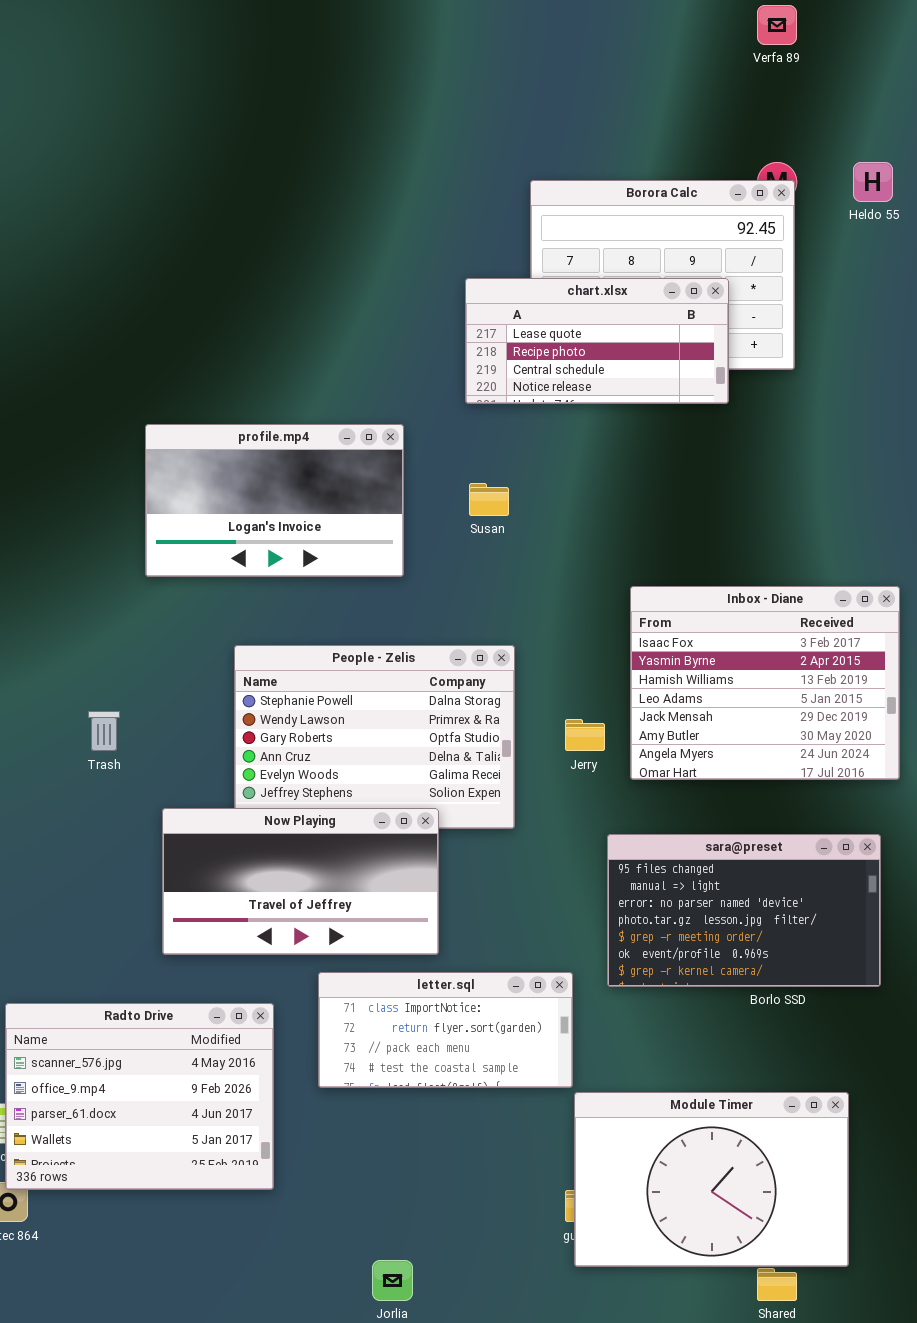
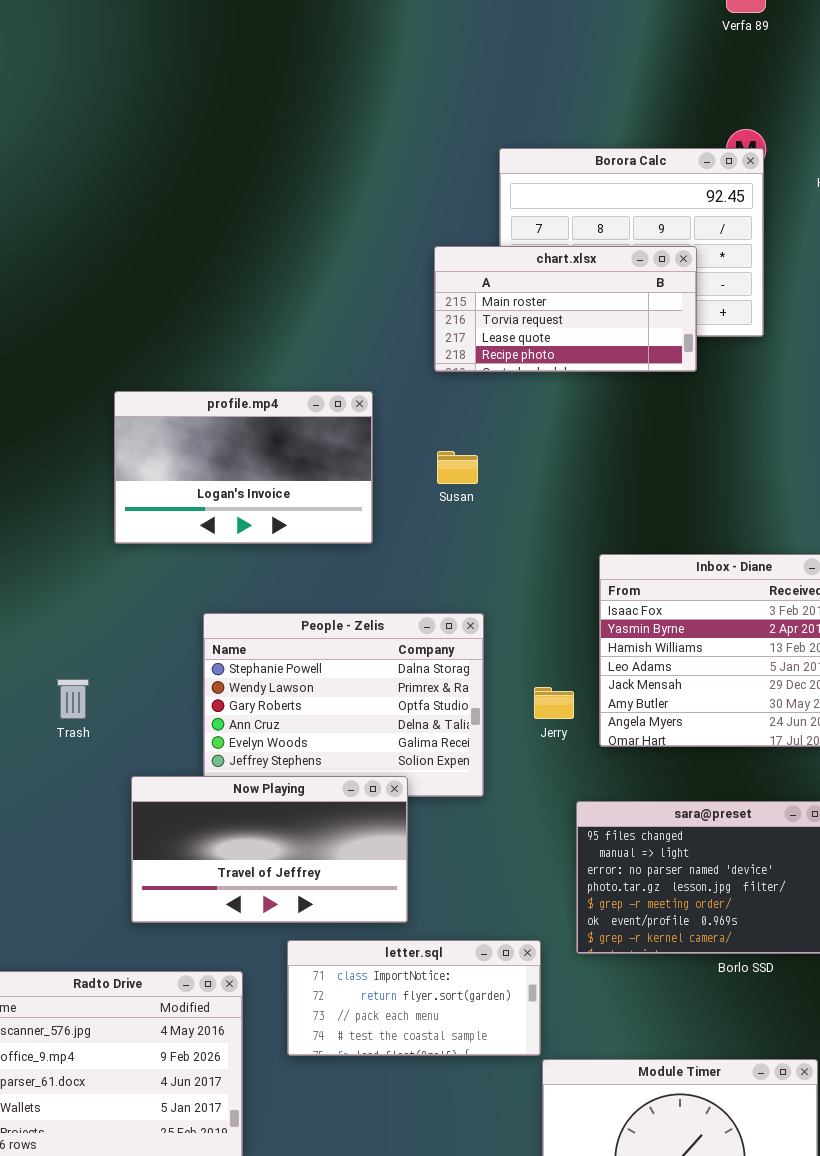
chart.xlsx: [465,278,729,404] -> [434,246,697,372], scrolled up 2 rows

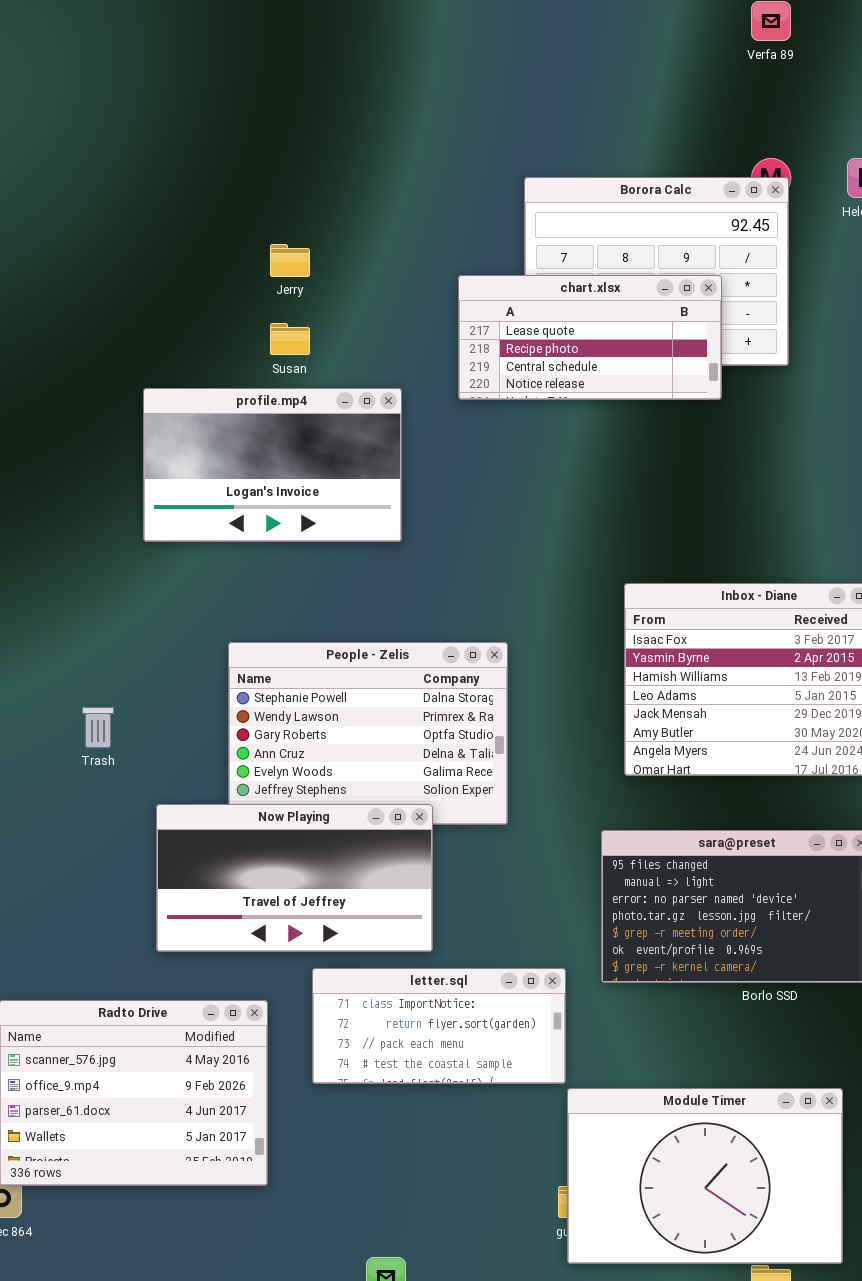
chart.xlsx: [434,246,697,372] -> [458,275,722,400], scrolled down 2 rows
profile.mp4: [114,391,373,544] -> [143,388,402,542], moved
Susan: [437,451,478,484] -> [270,323,310,355], moved
Jerry: [534,687,574,719] -> [270,244,310,277], moved

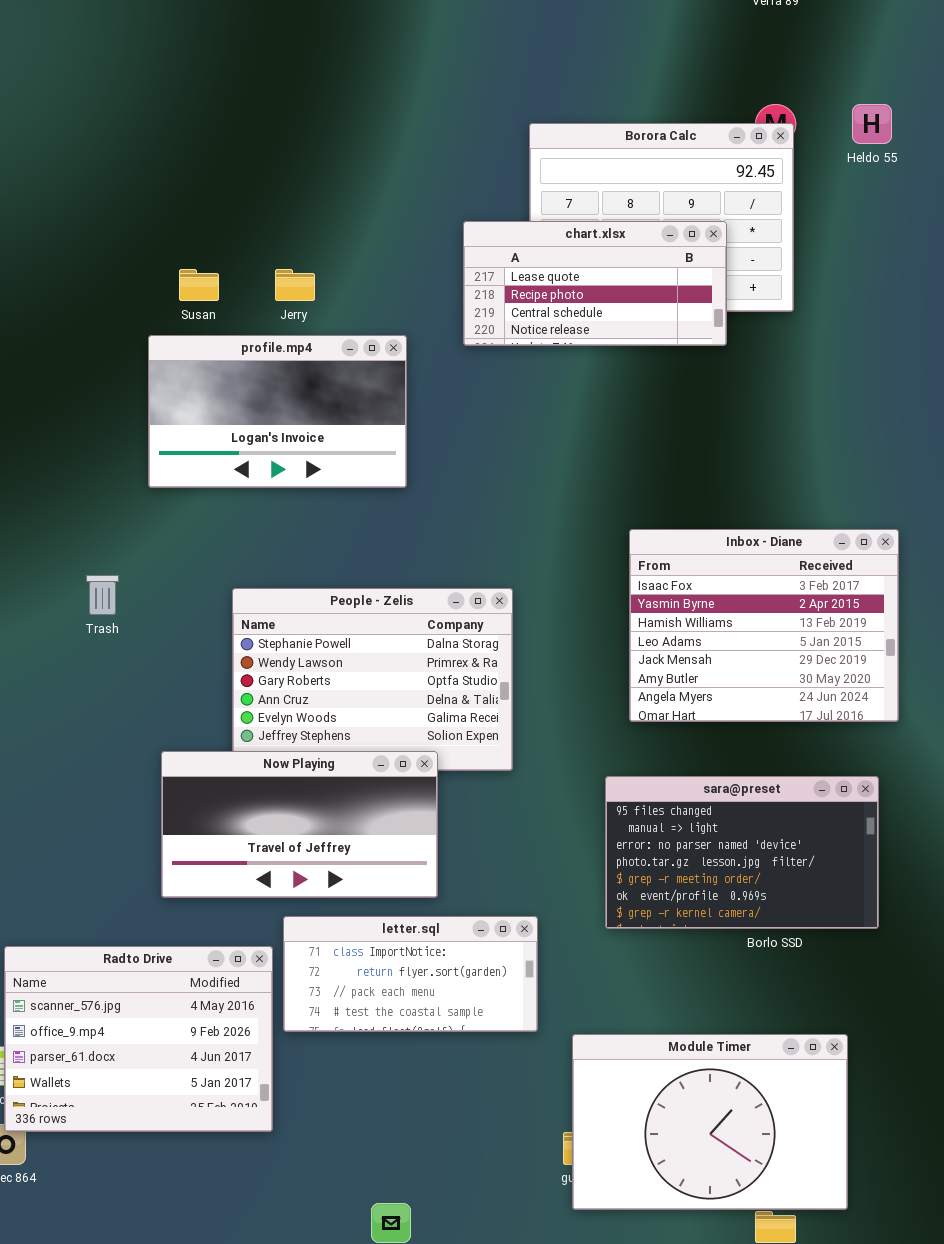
Jerry: [270,244,310,277] -> [275,269,315,301], moved
Susan: [270,323,310,355] -> [179,269,219,301], moved
Trash: [82,707,114,748] -> [86,575,119,615], moved
letter.sql: [312,968,566,1084] -> [283,916,538,1032], moved

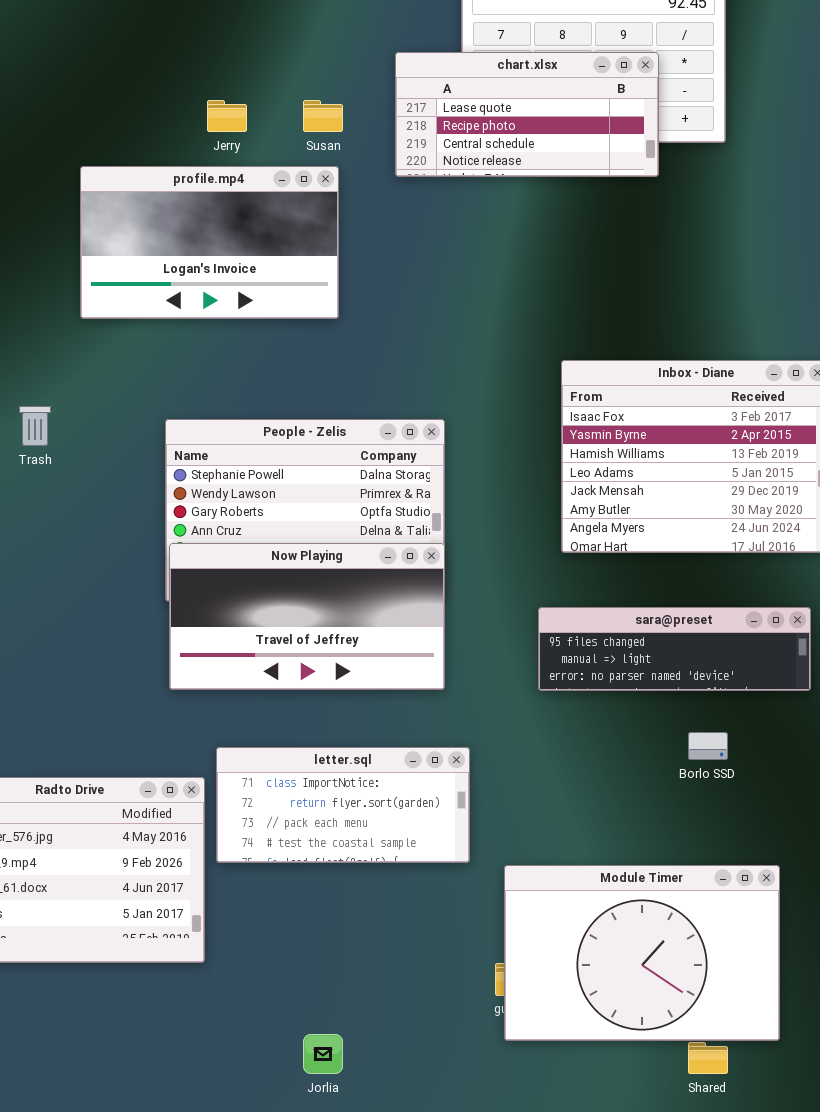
Susan: [179,269,219,301] -> [303,100,343,132], moved
Now Playing: [161,751,438,898] -> [169,543,445,690], moved
sara@preset: [605,776,879,929] -> [538,607,811,691], resized

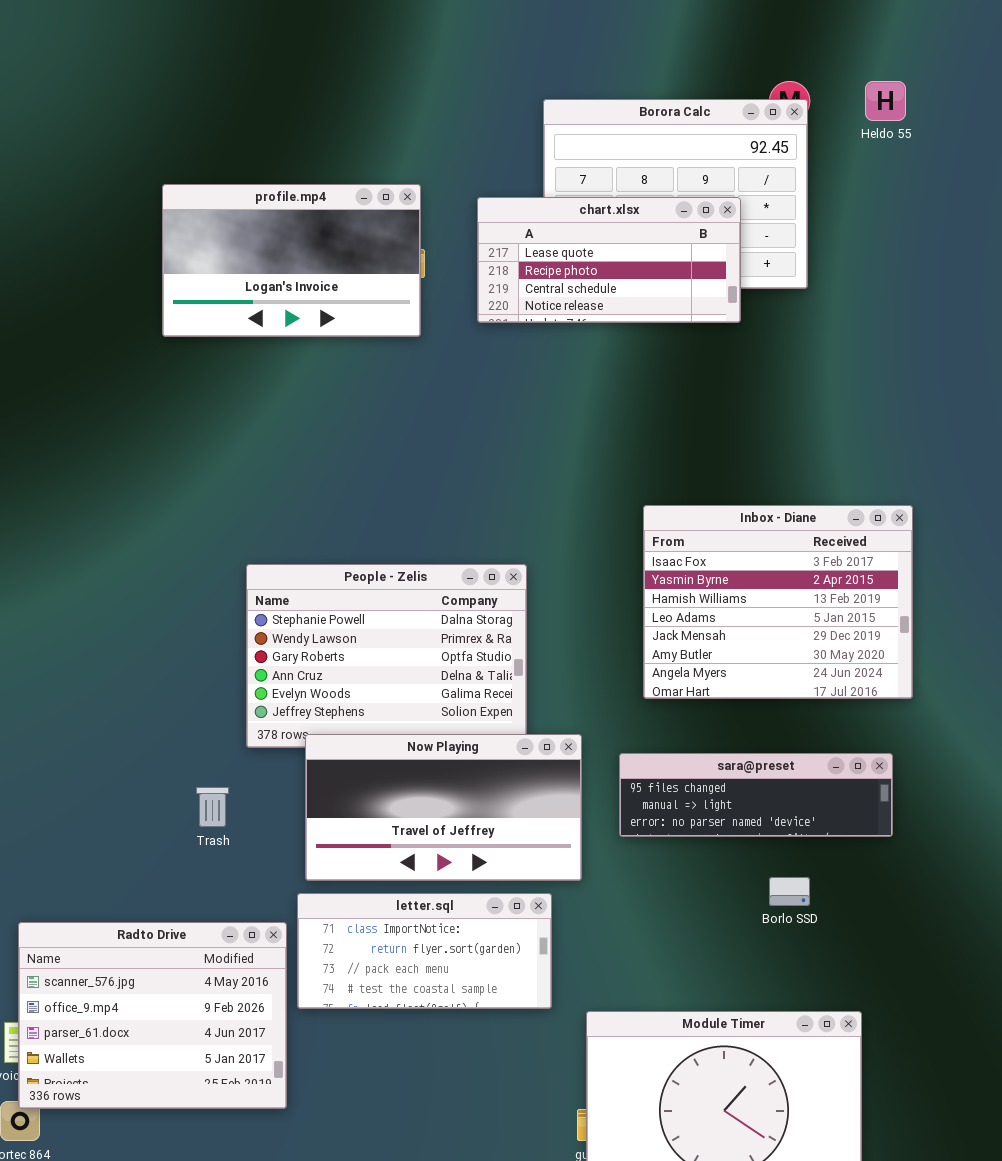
profile.mp4: [80,166,339,319] -> [162,184,421,337], moved
Trash: [19,406,51,446] -> [196,787,229,827], moved
Now Playing: [169,543,445,690] -> [305,734,582,881], moved

